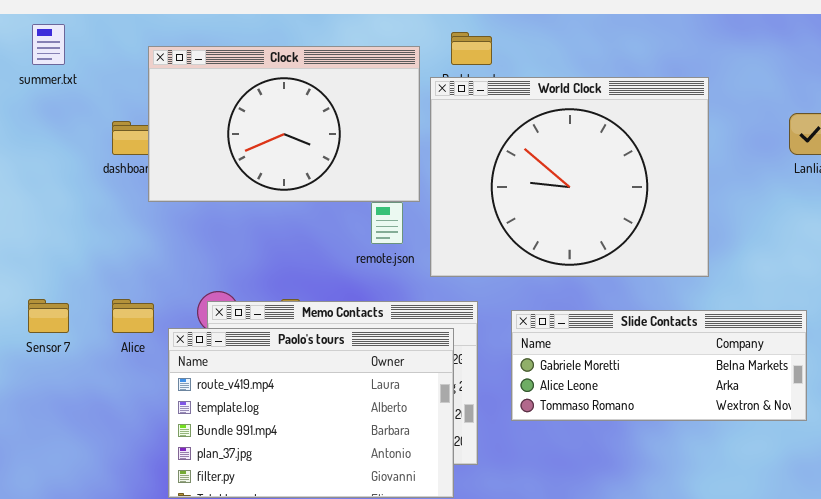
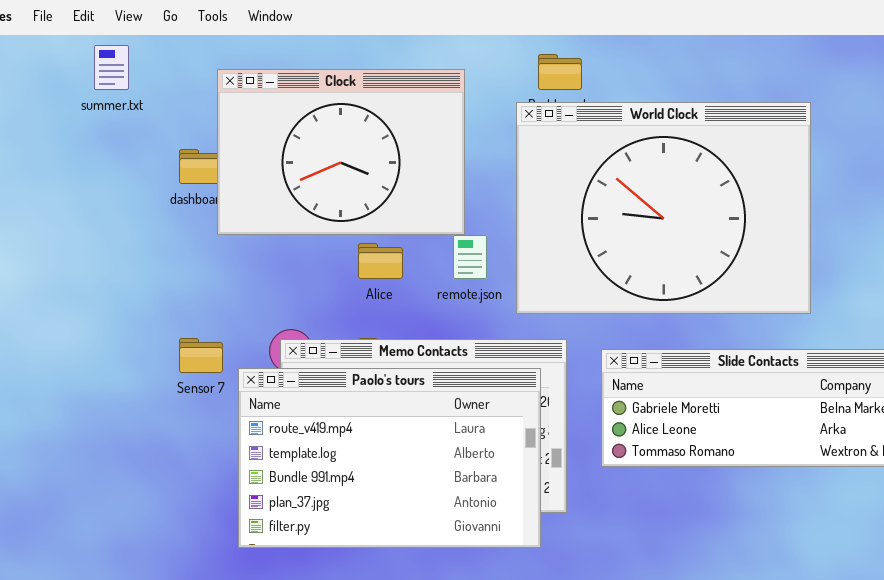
Clock: [148,46,420,202] -> [217,69,465,235], resized
Sensor 7: [28,299,69,333] -> [179,338,223,373], moved
Alice: [112,299,154,333] -> [358,243,403,279], moved

